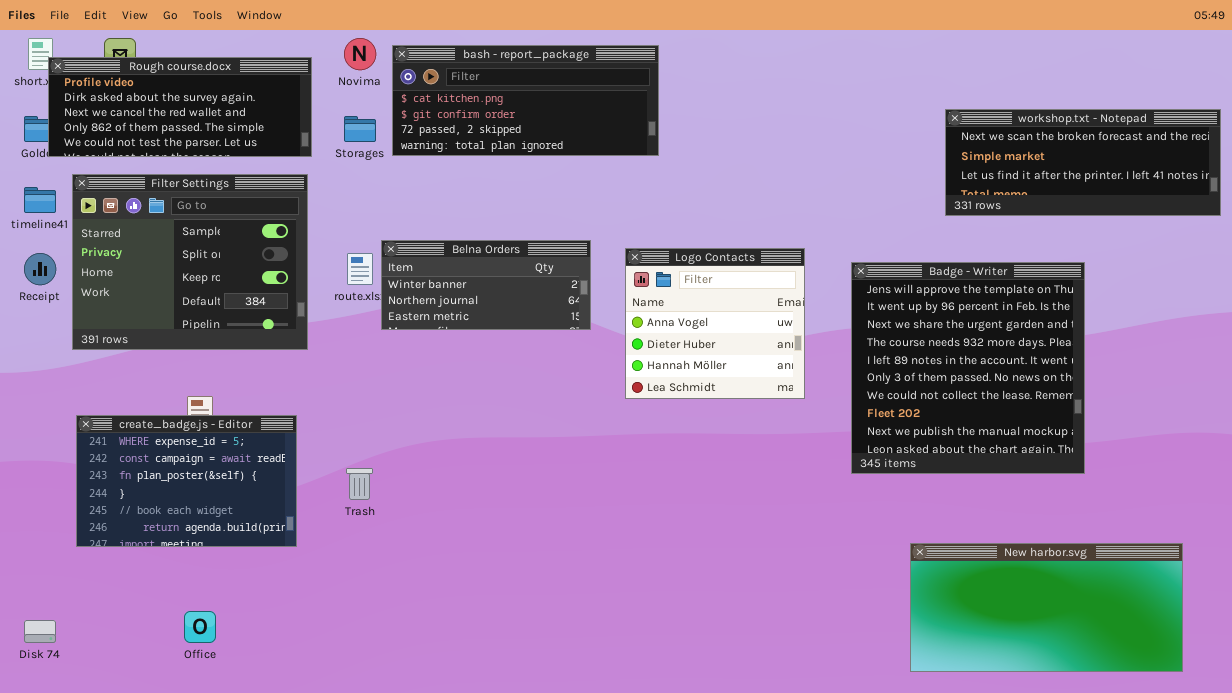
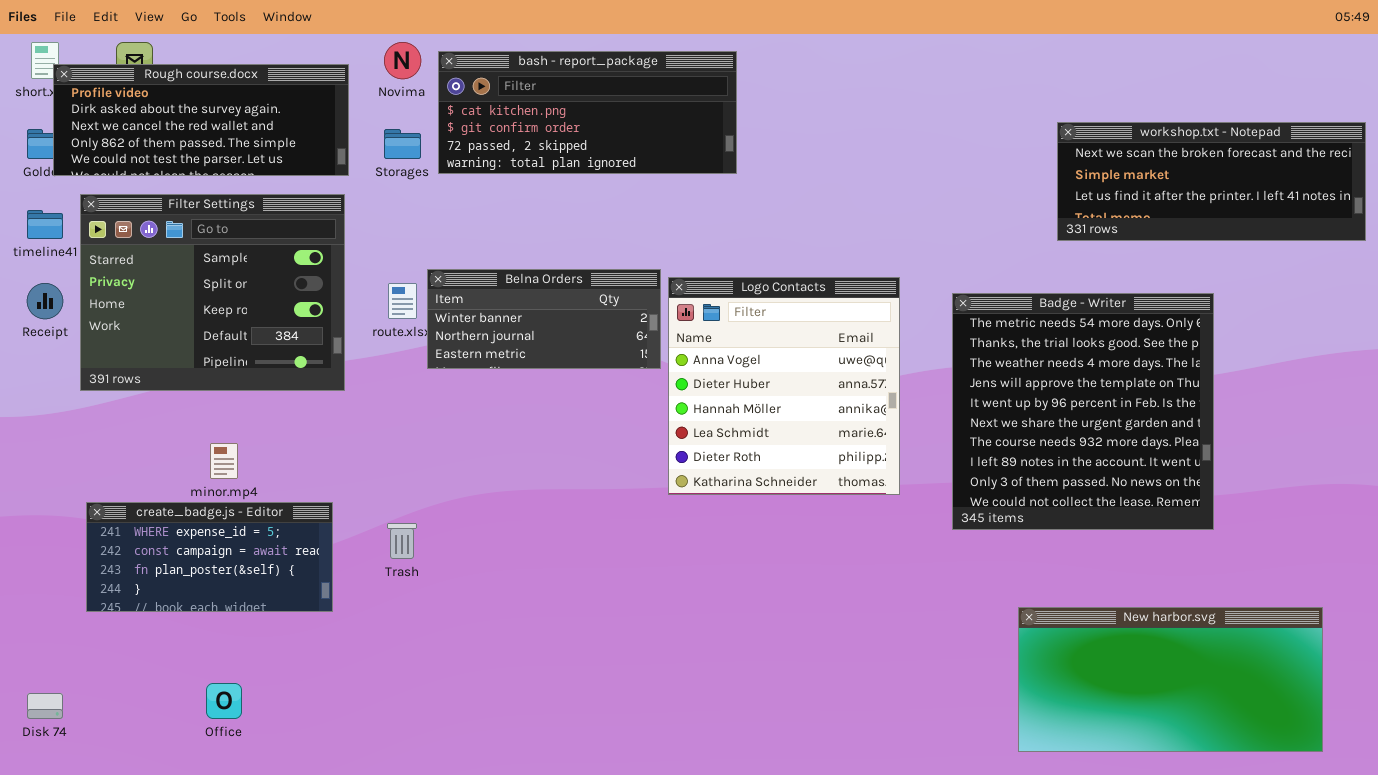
Logo Contacts: [625,248,805,399] -> [668,277,900,495], resized
Badge - Writer: [851,262,1085,474] -> [952,293,1214,530], scrolled up 3 rows
create_badge.js - Editor: [76,415,297,547] -> [86,502,333,612], resized

